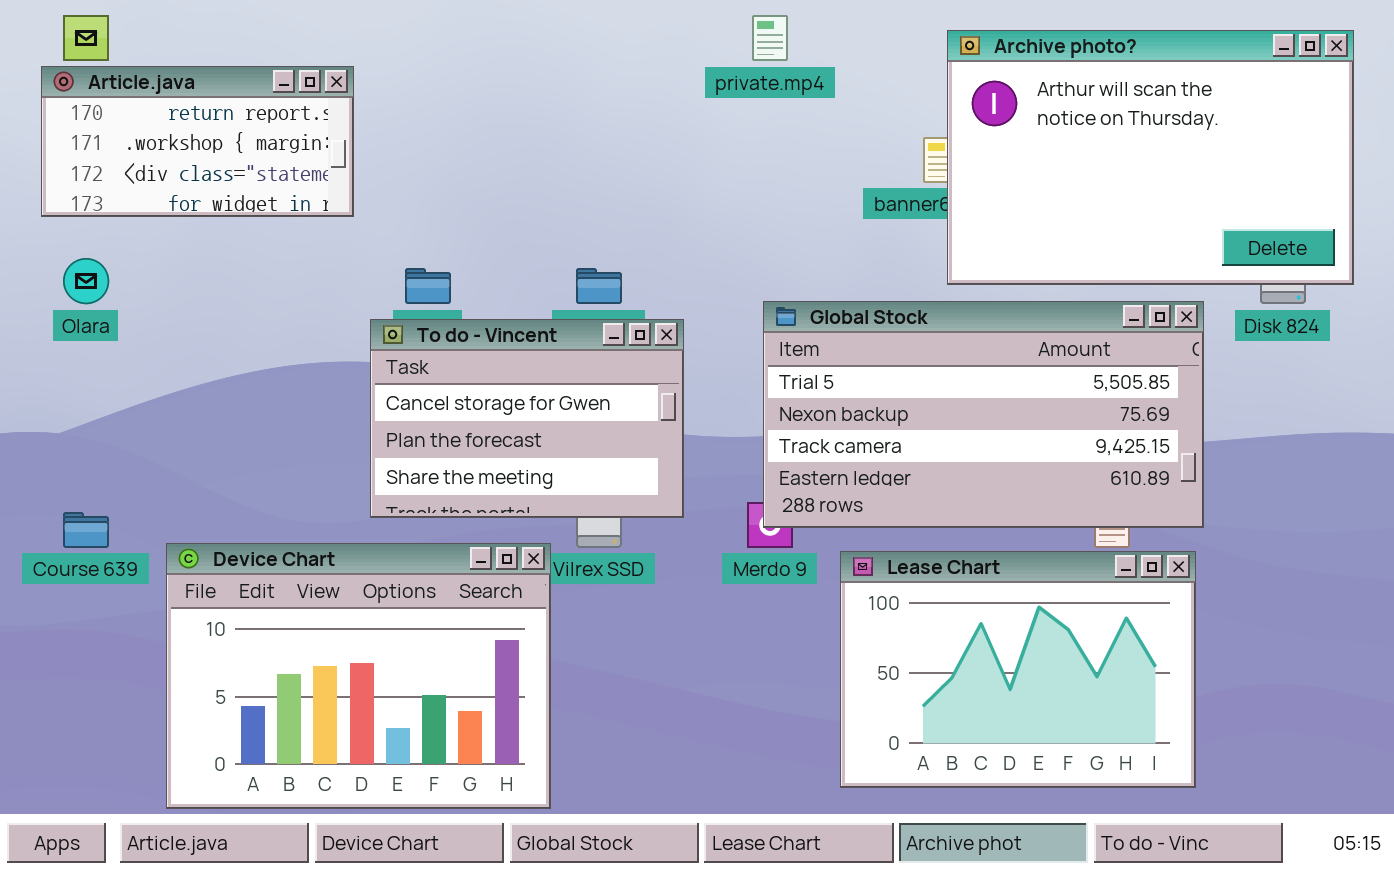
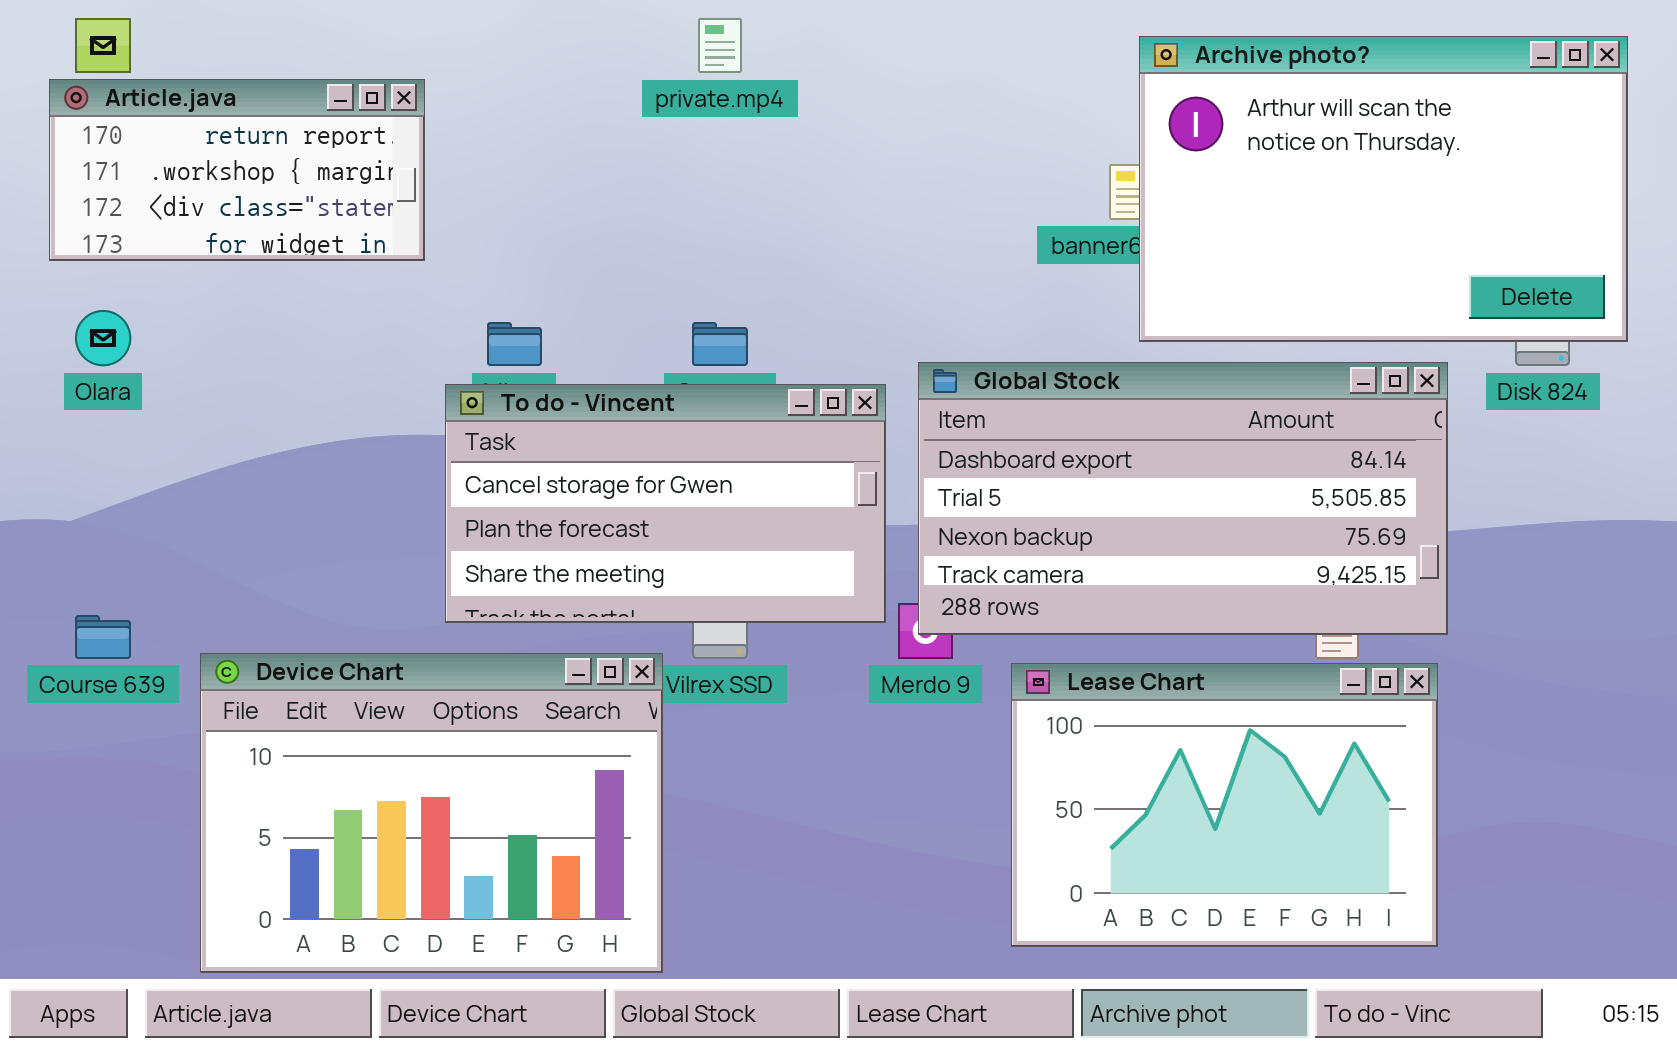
private.mp4: [752,15,788,61] -> [698,18,742,73], moved
Global Stock: [763,301,1204,528] -> [918,362,1448,635], scrolled up 1 row
To do - Vincent: [370,319,684,518] -> [445,384,886,623], resized

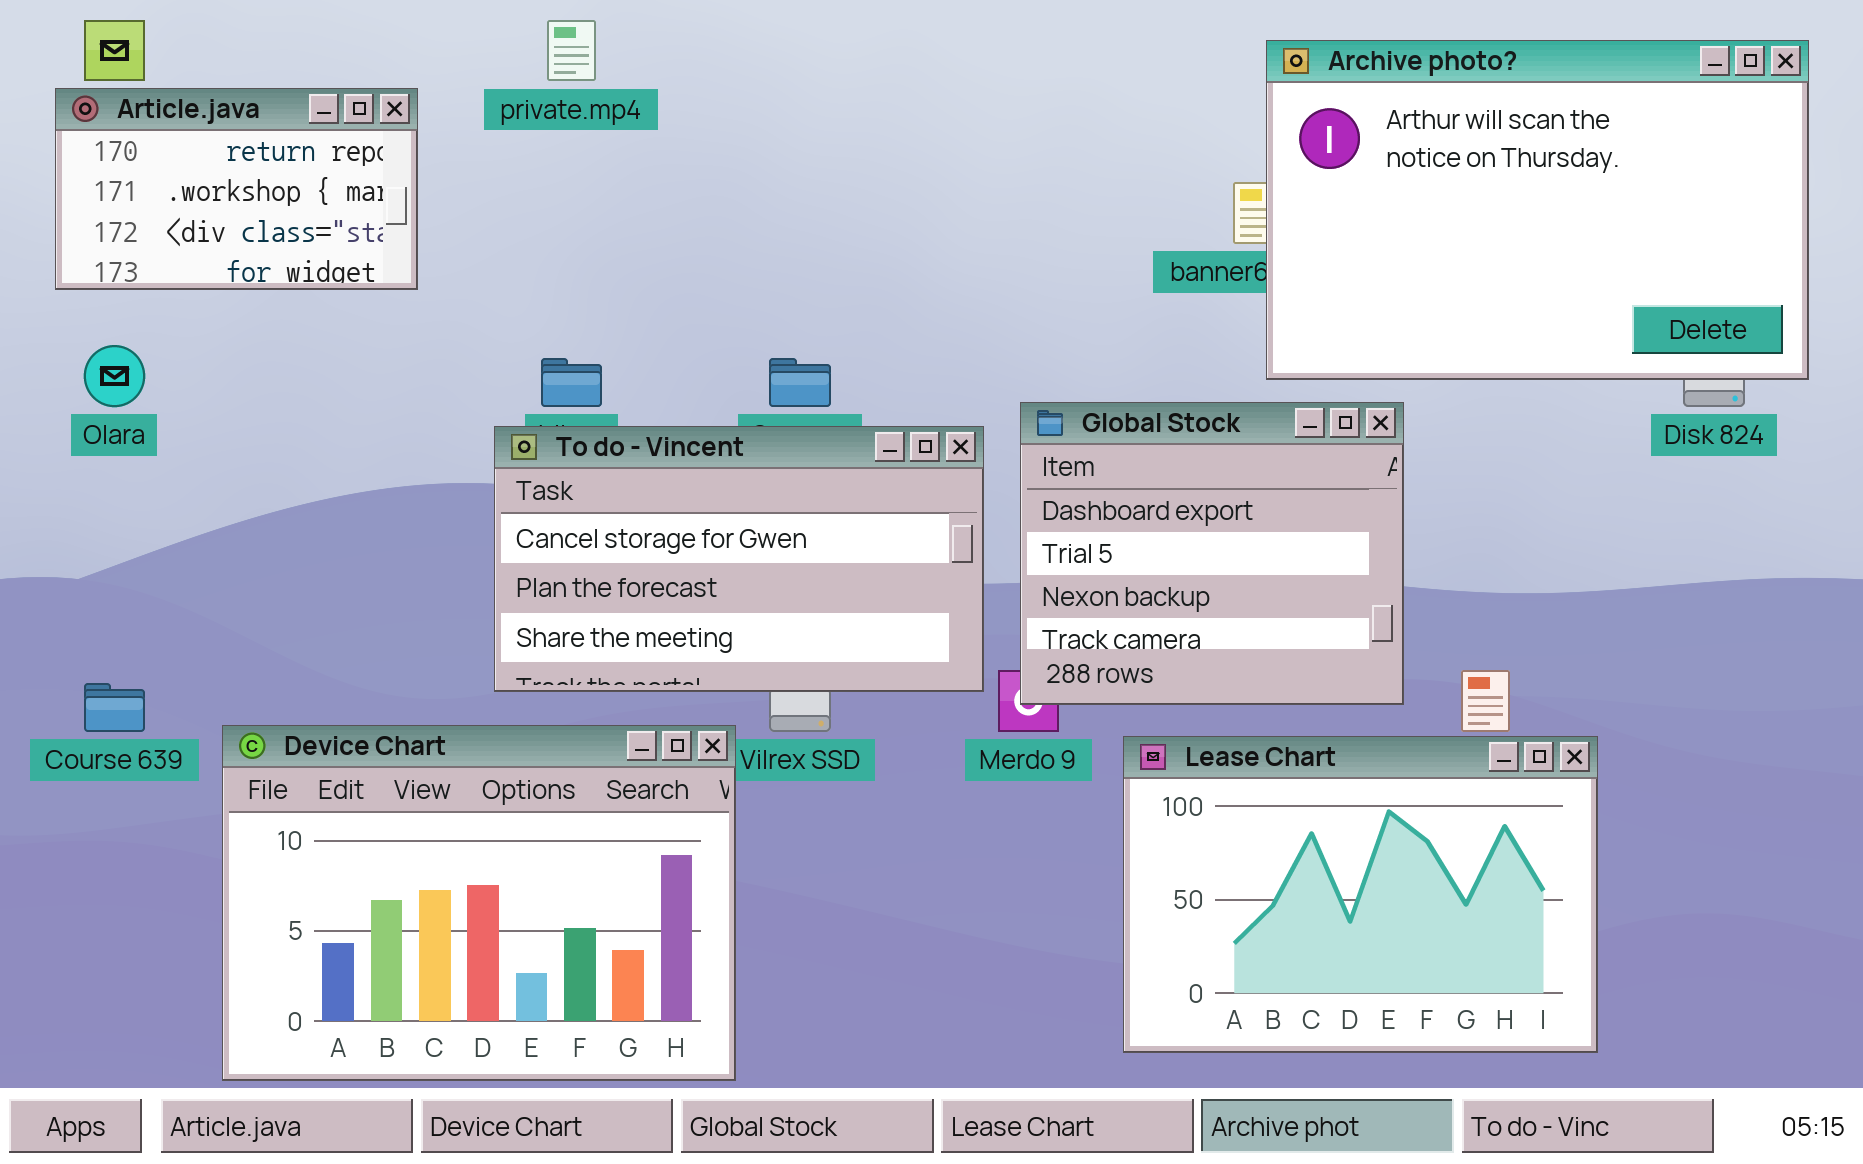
private.mp4: [698,18,742,73] -> [547,20,596,81], moved
Article.java: [49,79,425,261] -> [55,88,418,290], resized
Global Stock: [918,362,1448,635] -> [1020,402,1404,705], resized

